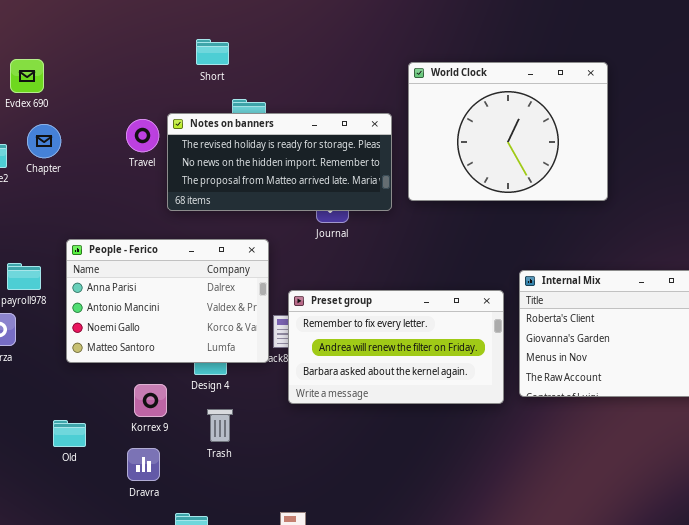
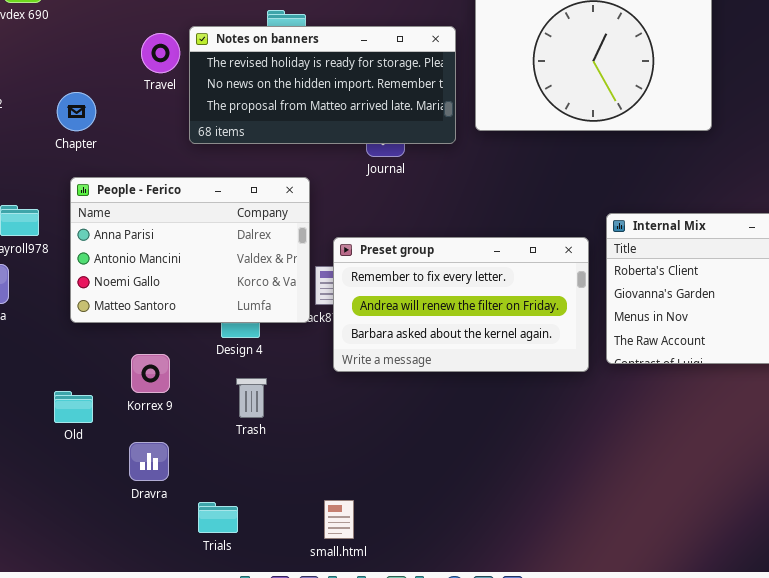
Chapter: [27,124,61,158] -> [57,92,96,131], moved
Korrex 9: [134,384,167,417] -> [131,354,170,393], moved
Dravra: [127,448,160,481] -> [129,442,169,481], moved

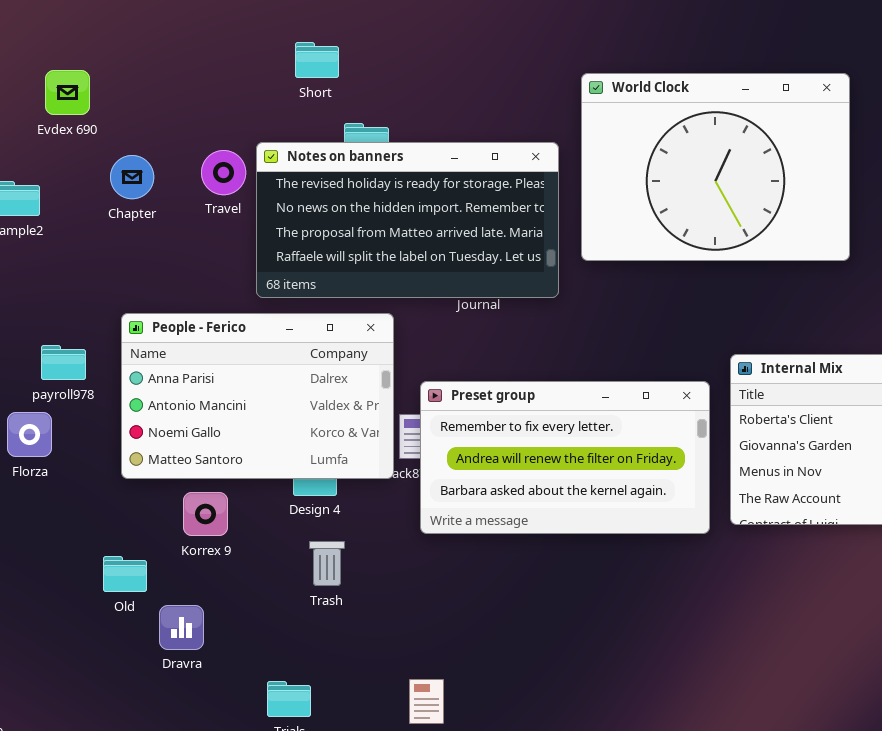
Notes on banners: [189,26,456,144] -> [256,142,559,298], resized
Chapter: [57,92,96,131] -> [110,155,154,199], moved
Korrex 9: [131,354,170,393] -> [183,492,228,536], moved
Dravra: [129,442,169,481] -> [159,605,204,650], moved

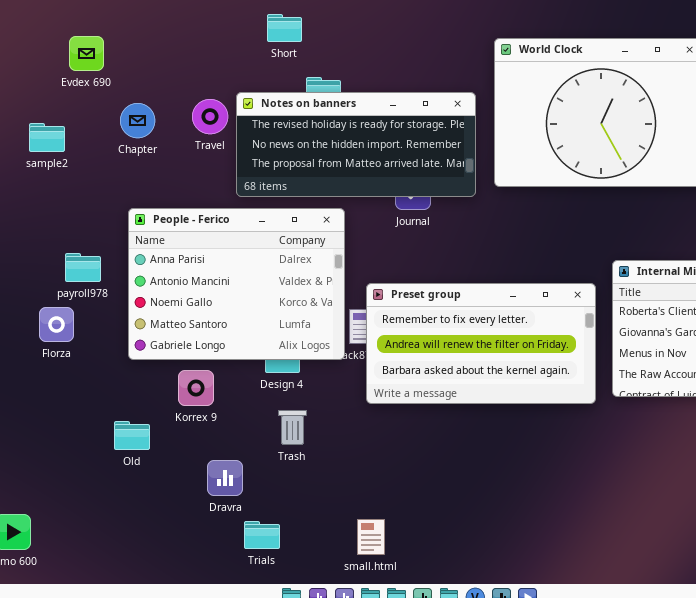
Notes on banners: [256,142,559,298] -> [236,92,476,197], resized
People - Ferico: [121,313,394,479] -> [128,208,345,360], resized
Dravra: [159,605,204,650] -> [207,460,243,496], moved

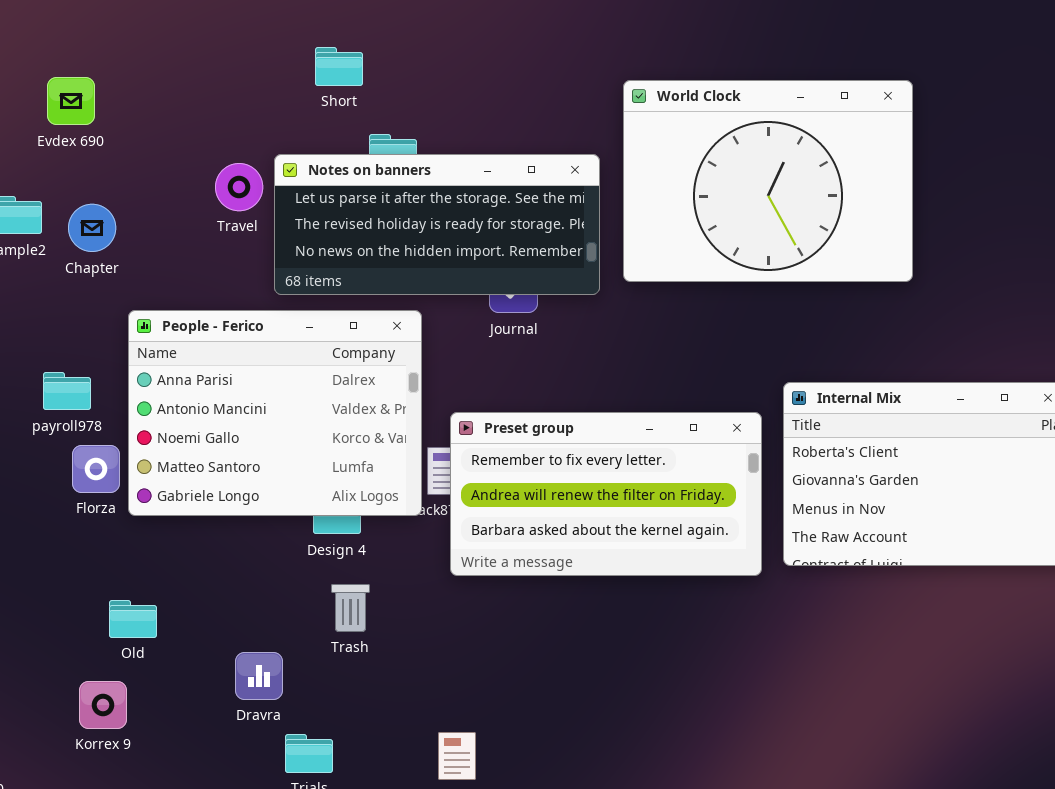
Notes on banners: [236,92,476,197] -> [274,154,600,295], scrolled up 1 row
Chapter: [120,103,155,138] -> [68,204,116,252], moved
Florza: [39,307,74,342] -> [72,445,120,493], moved
Korrex 9: [178,370,214,406] -> [79,681,127,729], moved

